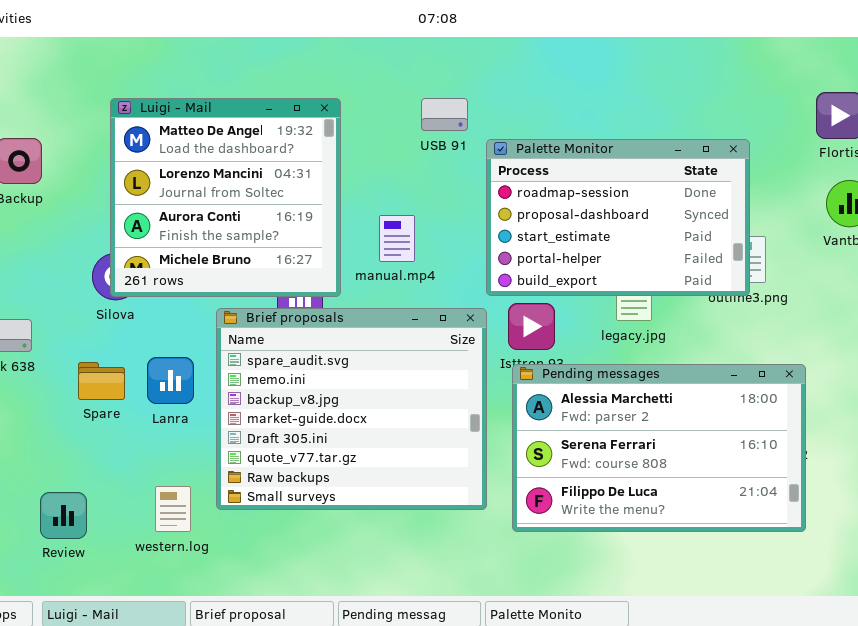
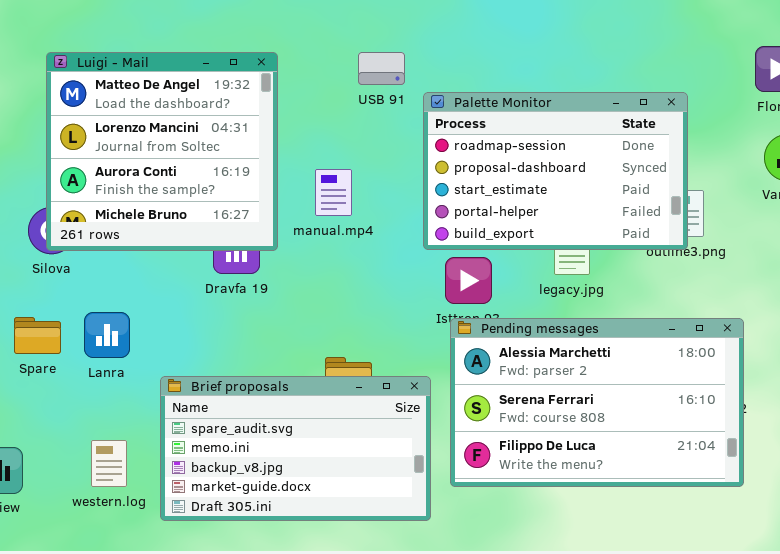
Brief proposals: [216,308,487,510] -> [160,376,431,521], moved, resized

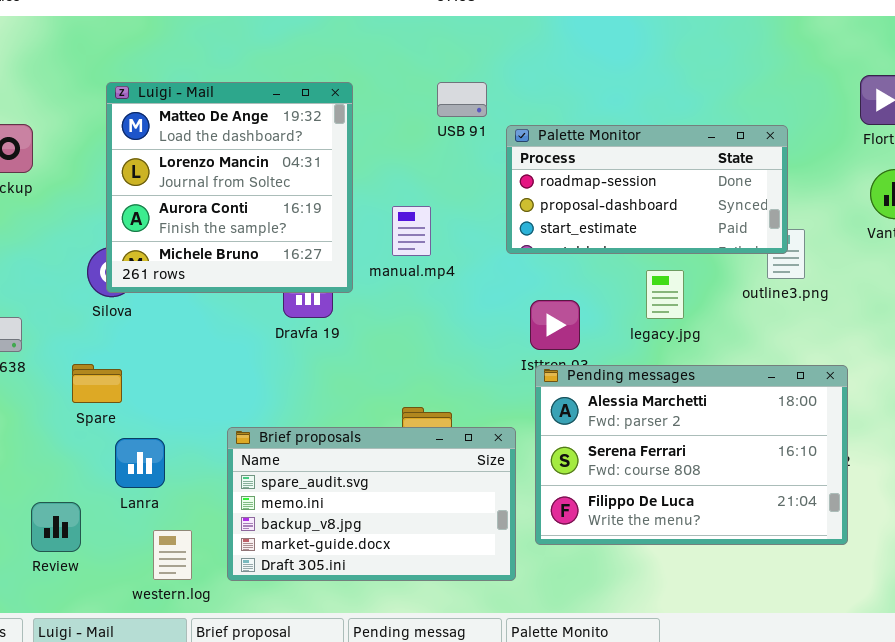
Palette Monitor: [423,92,688,250] -> [506,125,788,254], resized
Lanra: [84,312,130,358] -> [115,438,165,488], moved
western.log: [91,440,127,487] -> [153,530,192,580], moved

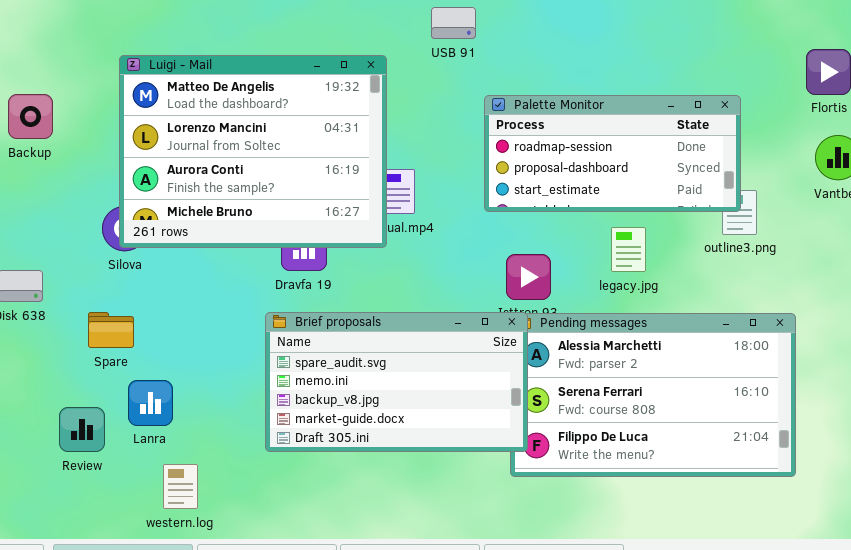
Luigi - Mail: [106,82,353,293] -> [119,55,387,248], resized
USB 91: [437,82,487,117] -> [431,7,476,39], moved
Brief proposals: [227,427,516,581] -> [265,312,528,452], moved
Review: [31,502,81,552] -> [59,407,105,452], moved

